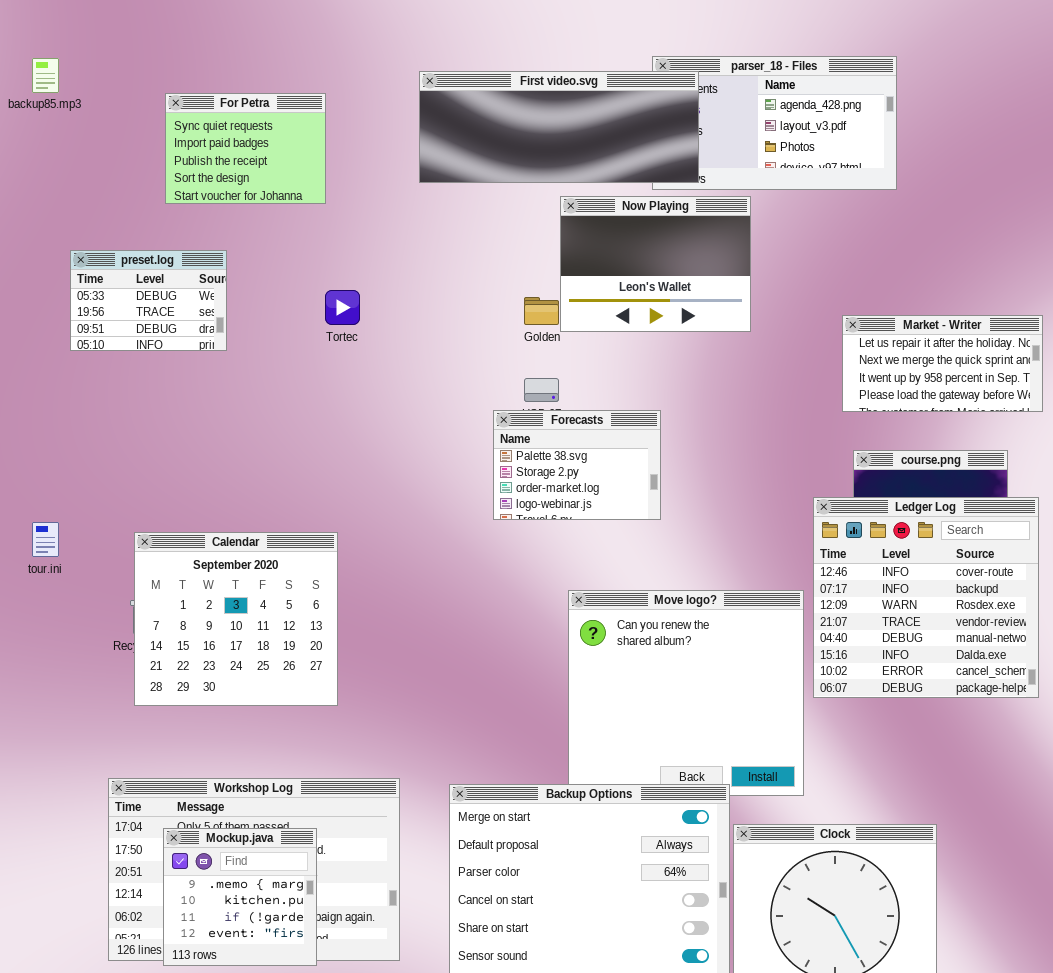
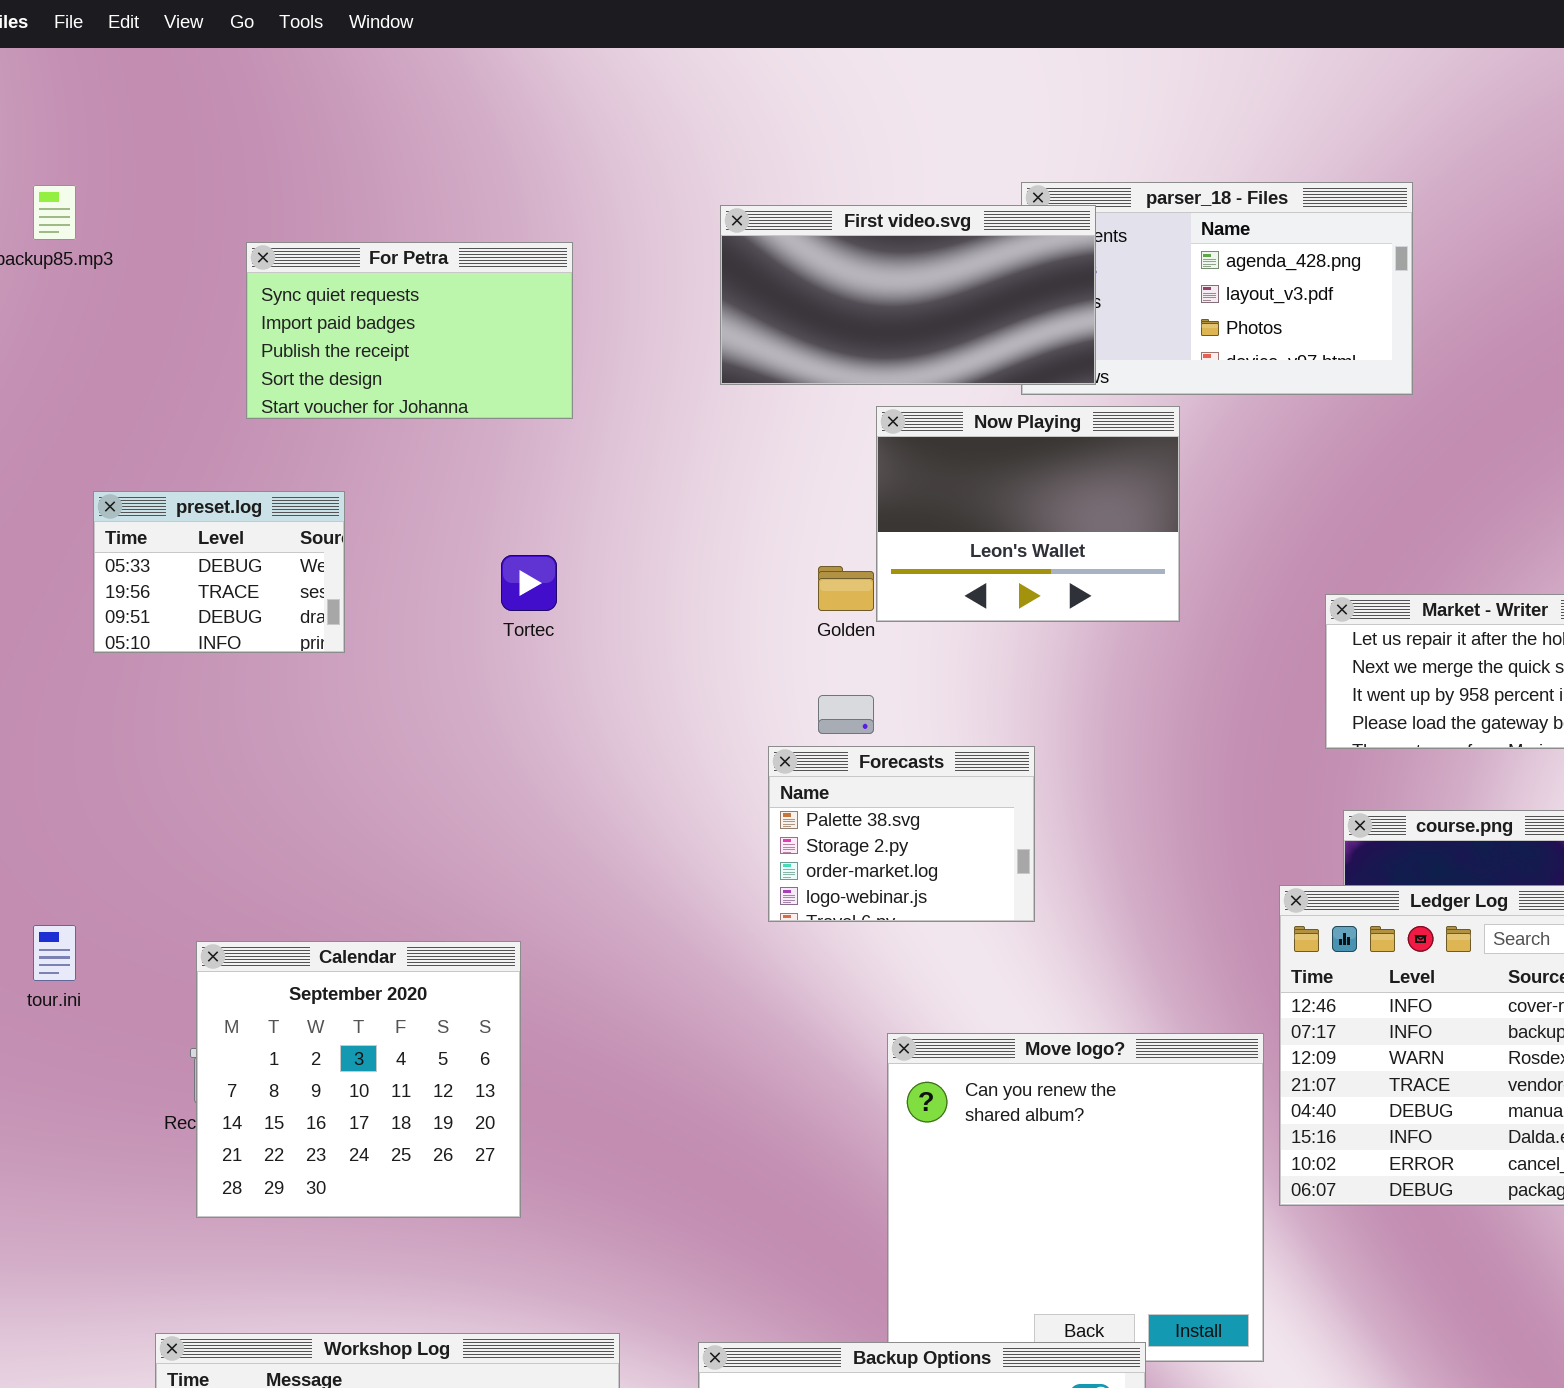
First video.svg: [419,71,699,183] -> [720,205,1096,385], resized
For Petra: [165,93,326,204] -> [246,242,573,419], resized

